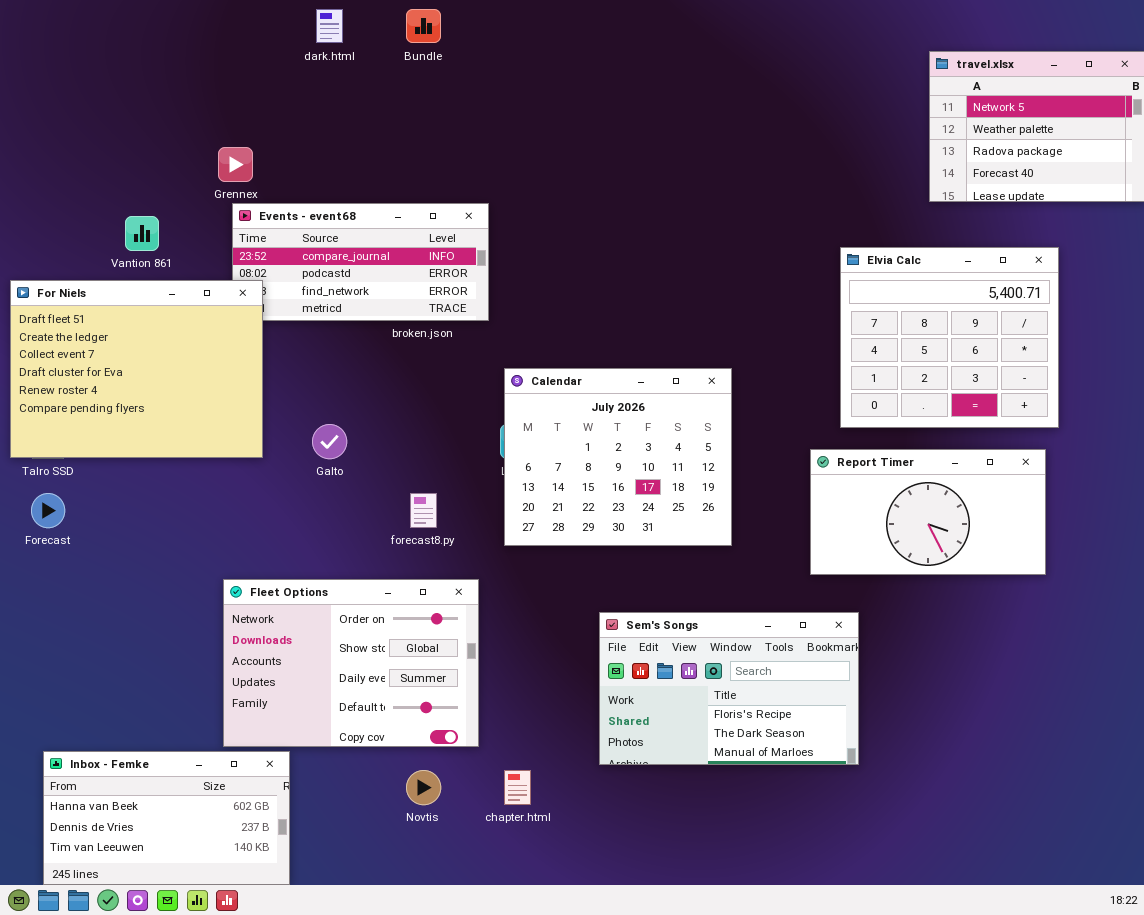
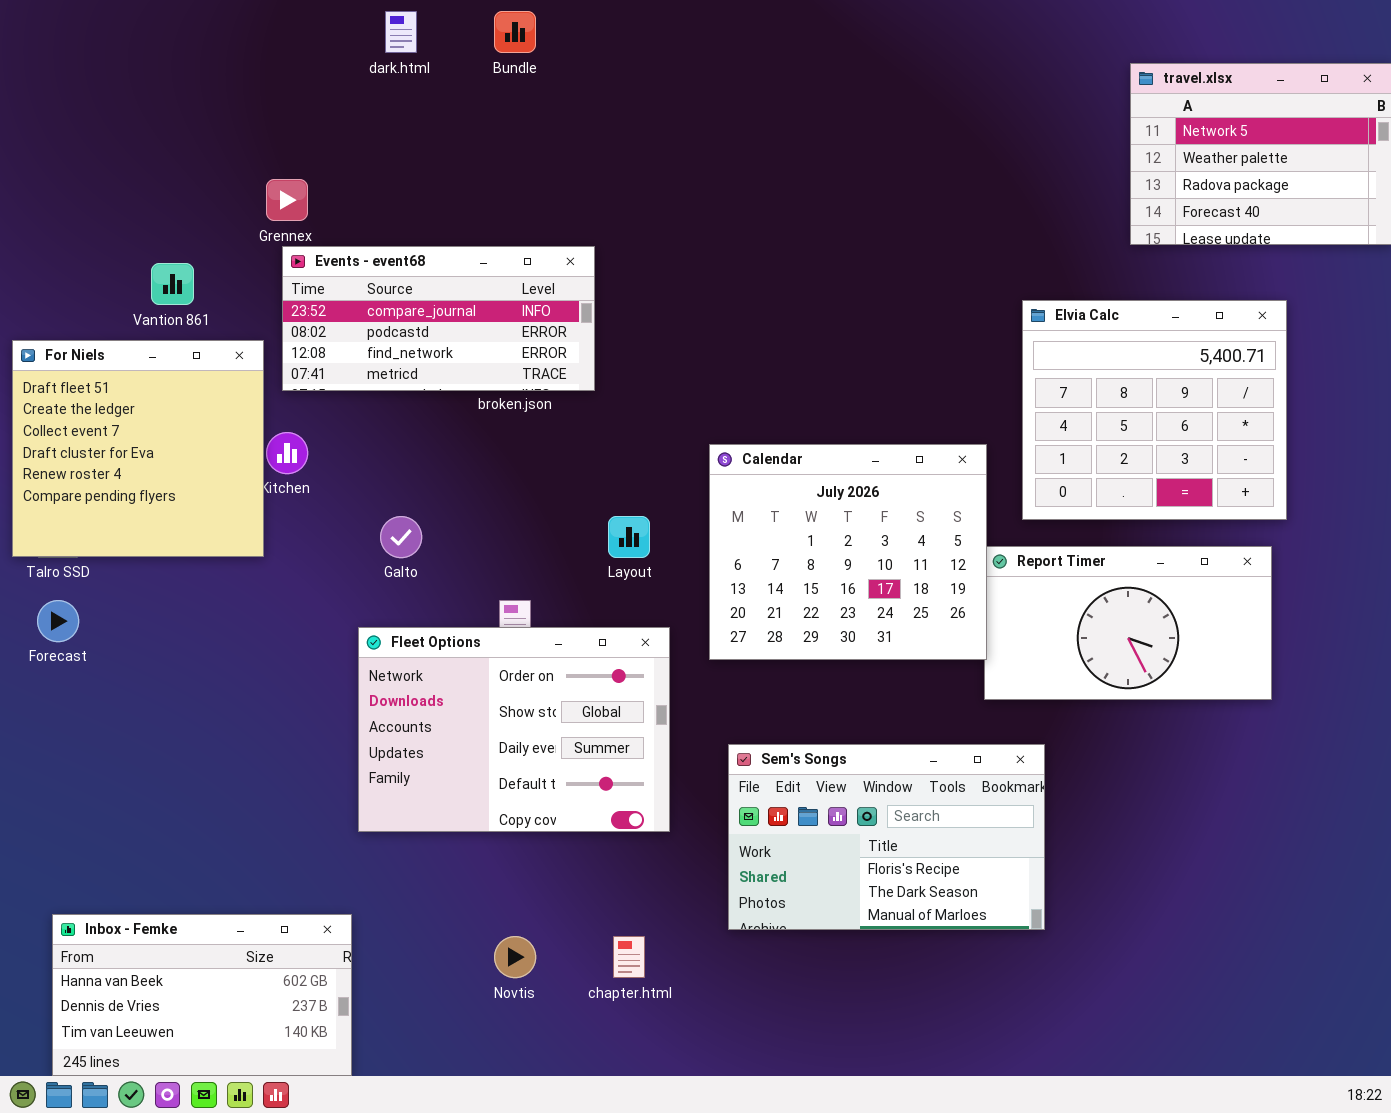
For Niels: [10,280,263,458] -> [12,340,264,557], resized
Calendar: [504,368,732,546] -> [709,444,987,660], moved
Fleet Options: [223,579,479,747] -> [358,627,670,832], moved

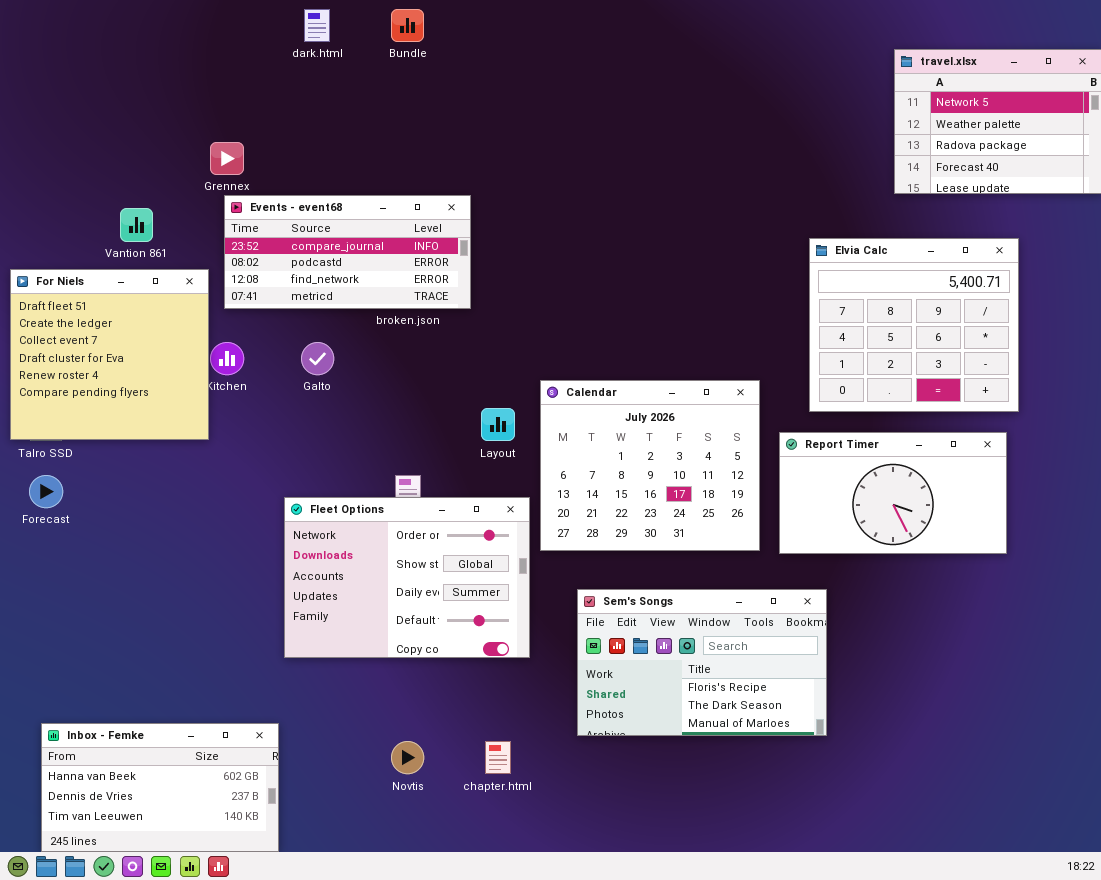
Calendar: [709,444,987,660] -> [540,380,760,551], moved
Galto: [380,516,422,558] -> [301,342,334,375], moved

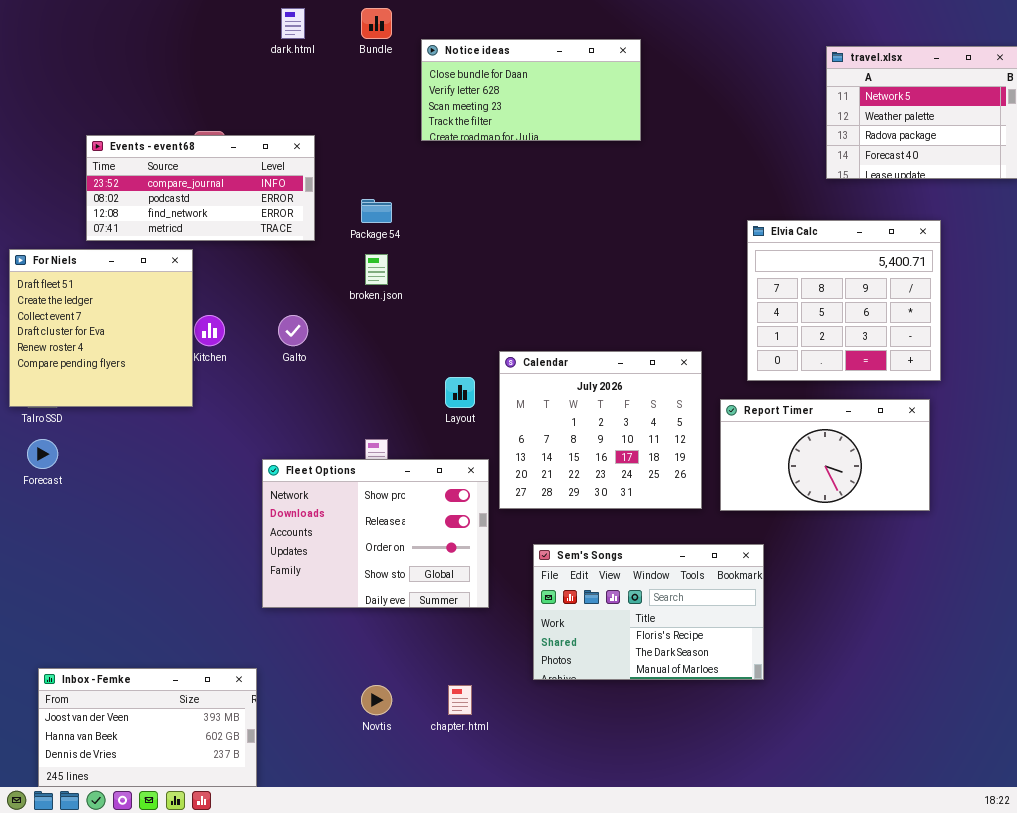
Notice ideas: none -> [421,39,641,141], opened
Events - event68: [224,195,471,309] -> [86,135,315,241], moved
Fleet Options: [284,497,530,658] -> [262,459,489,608], scrolled up 2 rows
Inbox - Femke: [41,723,279,852] -> [38,668,257,787], scrolled up 1 row

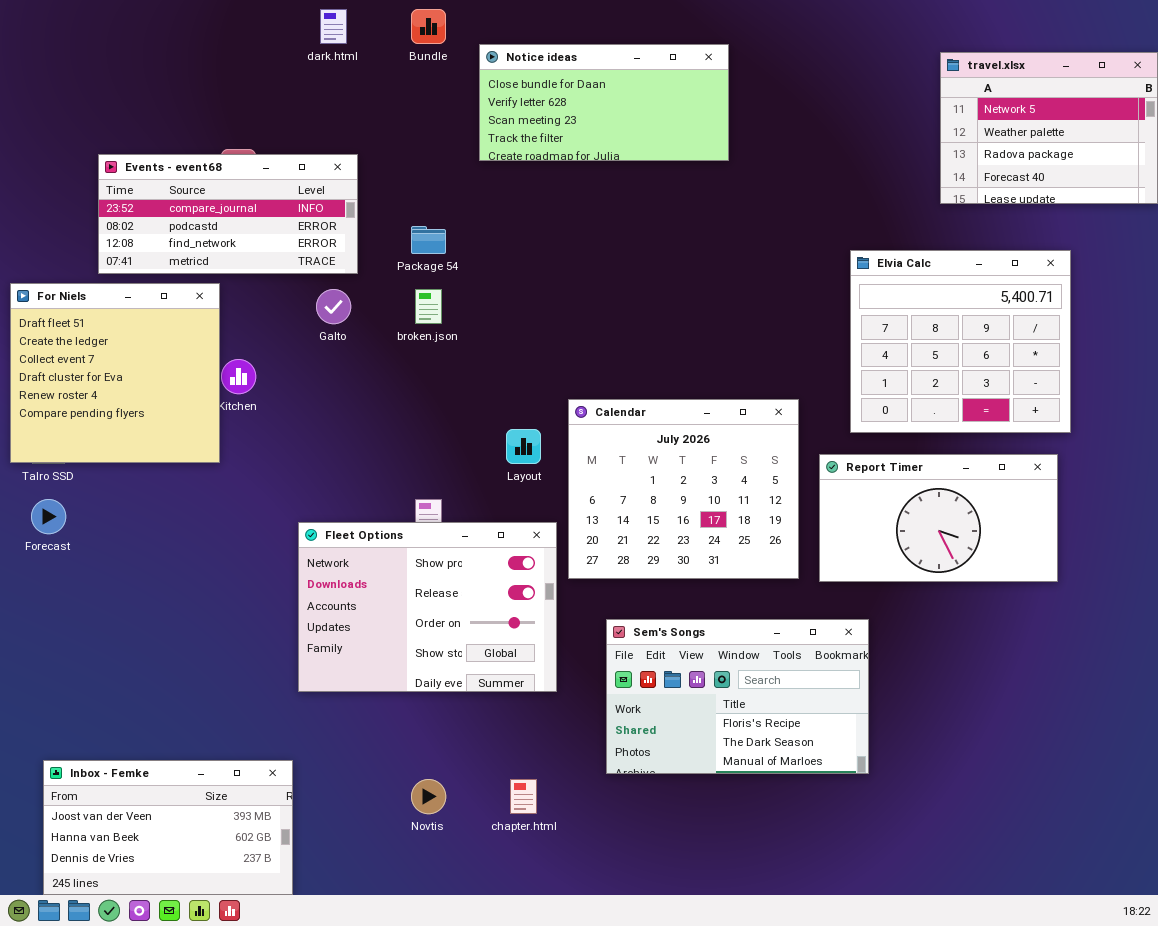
Galto: [278,315,308,346] -> [316,289,351,324], moved

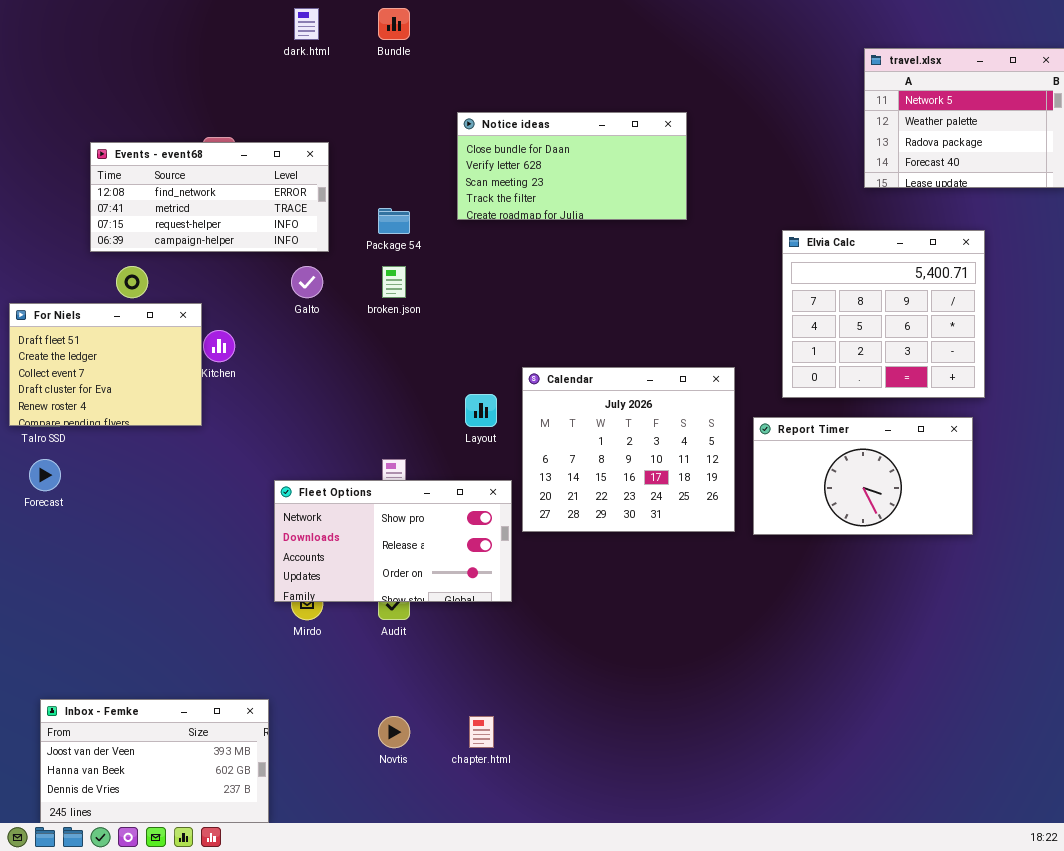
Notice ideas: [479,44,729,161] -> [457,112,687,220], moved
Events - event68: [98,154,358,274] -> [90,142,329,252], scrolled down 2 rows
For Niels: [10,283,220,463] -> [9,303,202,426], resized
Fleet Options: [298,522,557,692] -> [274,480,512,602], resized
Sem's Songs: [606,619,869,774] -> none, closed

